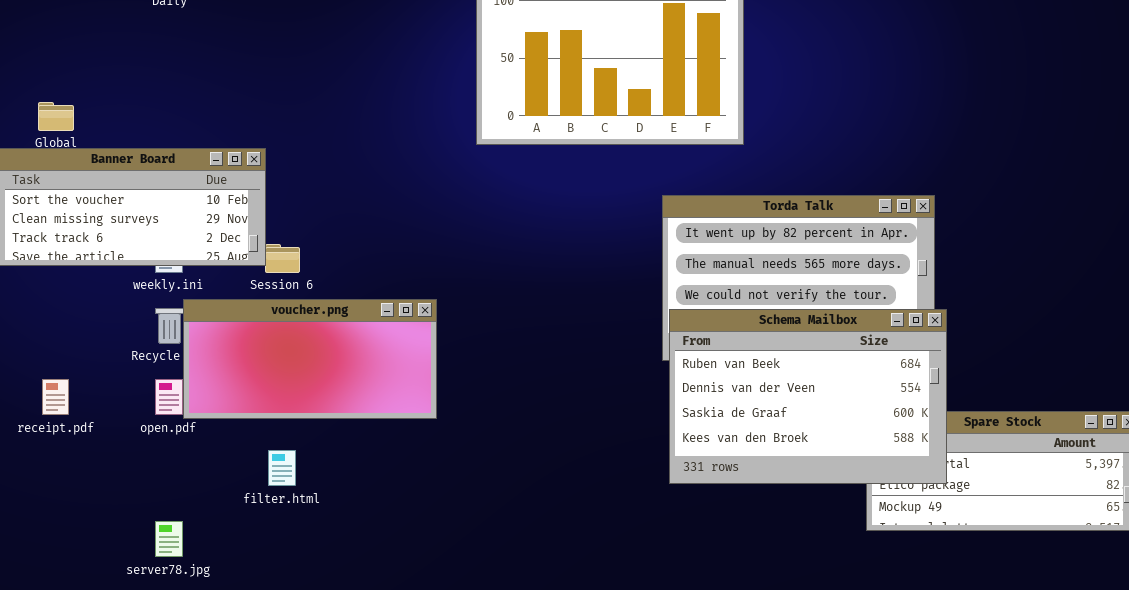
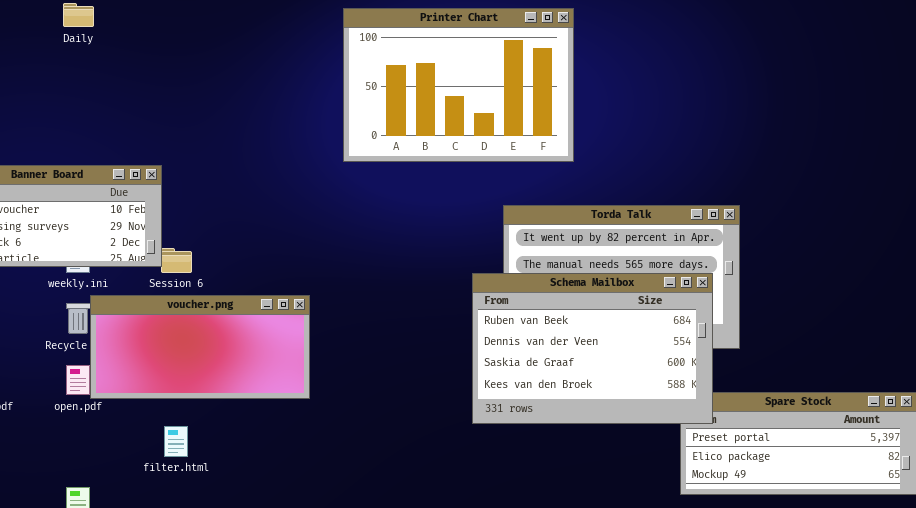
Schema Mailbox: [669,309,947,484] -> [472,273,713,424], moved

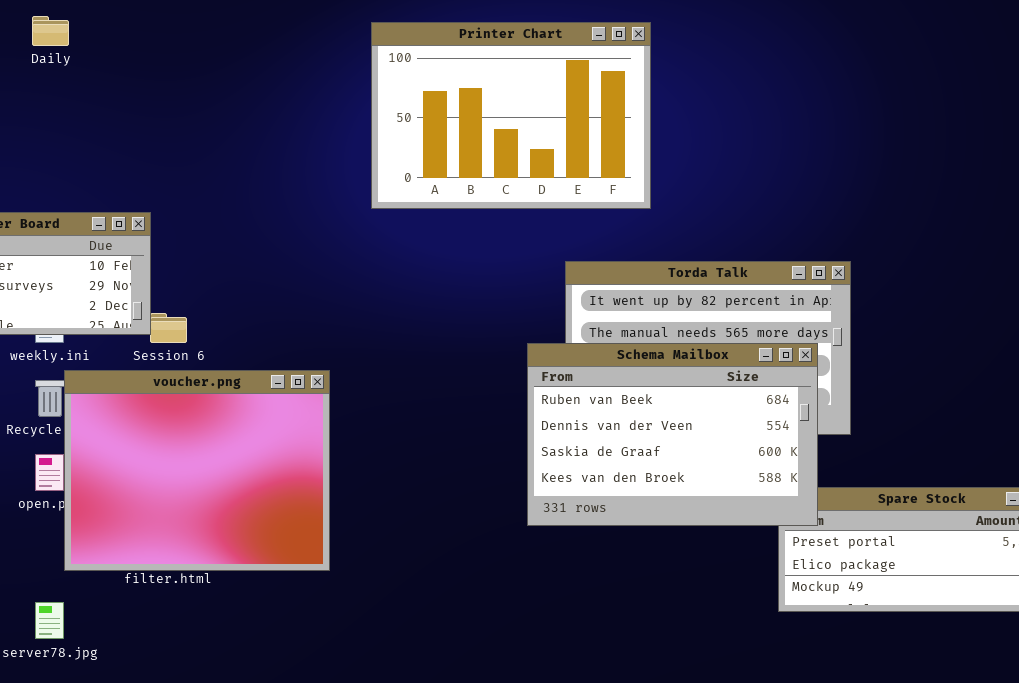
voucher.png: [90,295,310,399] -> [64,370,330,571], resized

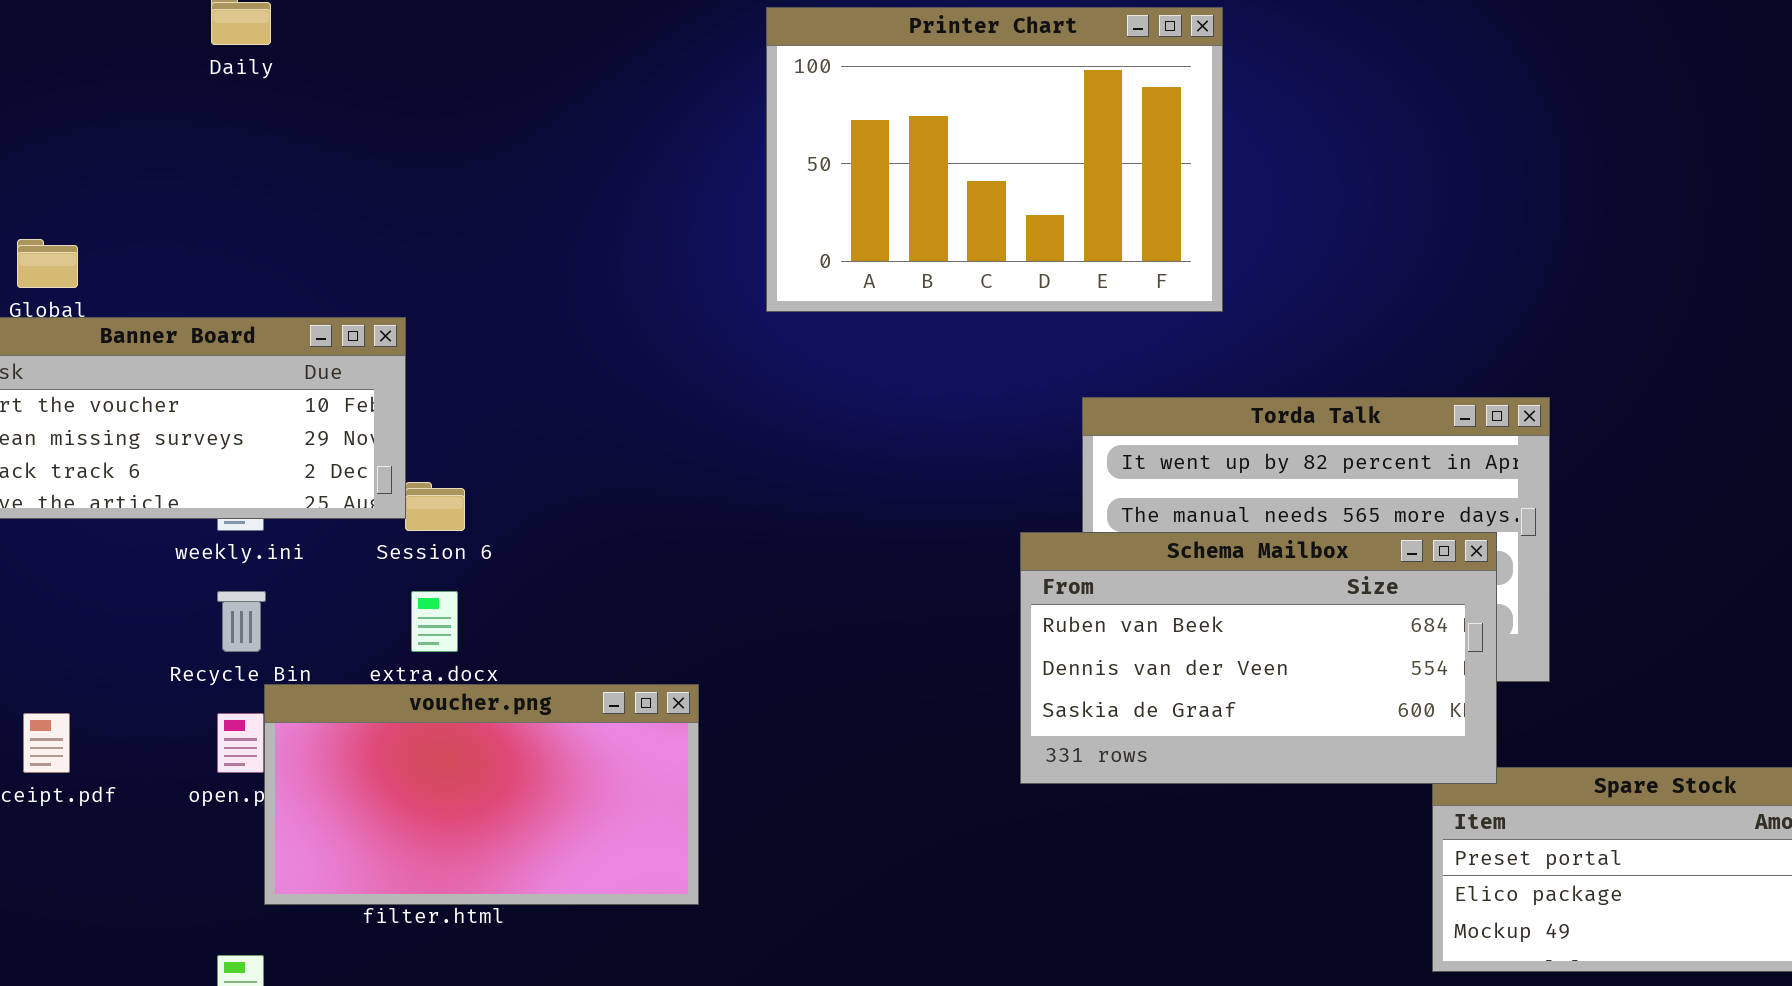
Schema Mailbox: [527,343,818,526] -> [1020,532,1497,784], resized
voucher.png: [64,370,330,571] -> [264,684,699,905], resized

